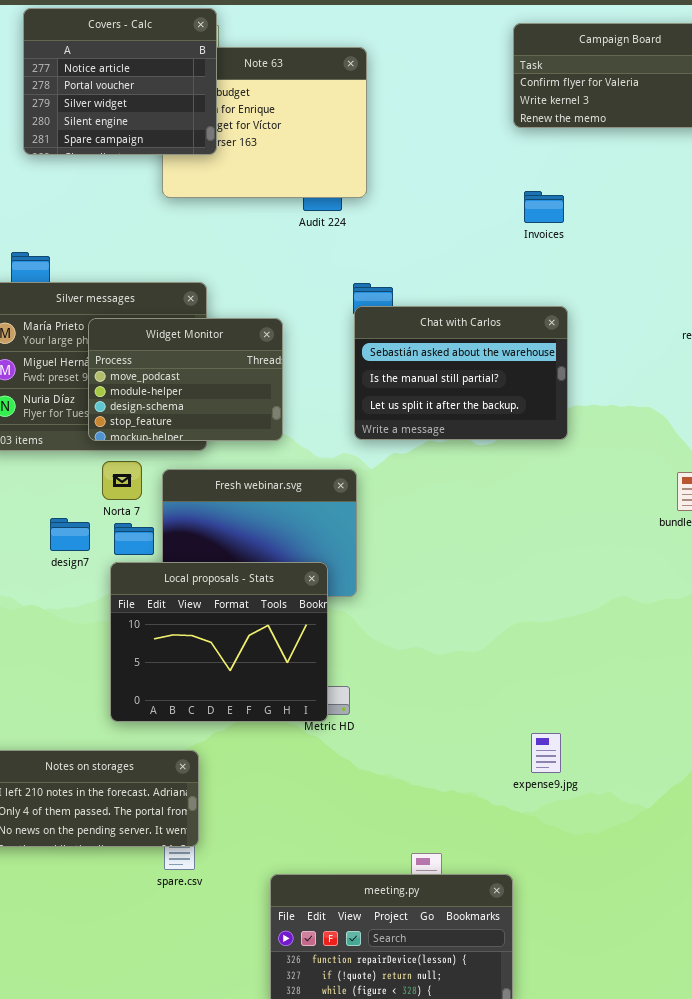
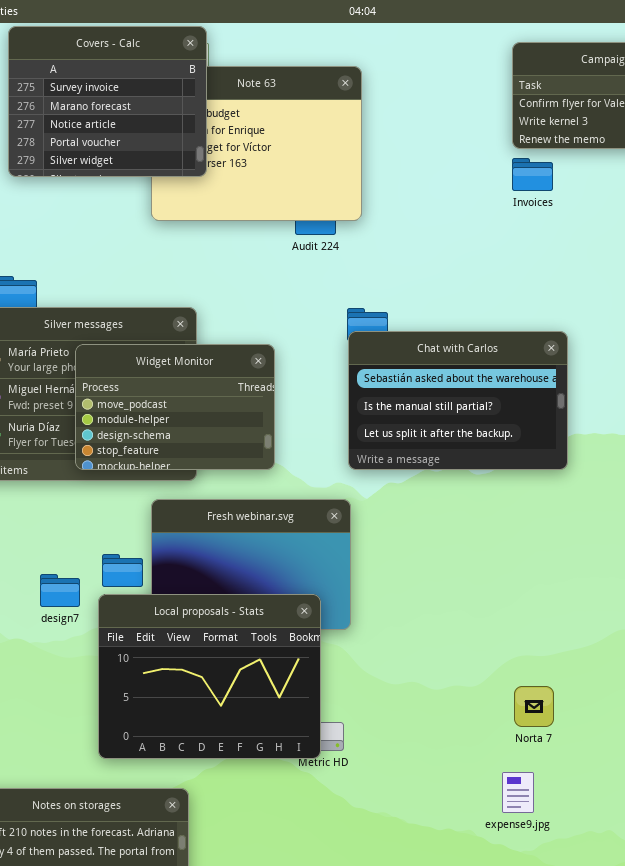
Covers - Calc: [23,8,217,155] -> [8,26,207,177], scrolled up 2 rows
Invoices: [524,191,564,223] -> [512,158,553,191], moved
Norta 7: [102,461,142,500] -> [514,686,554,727], moved
design7: [50,518,90,551] -> [40,574,80,607], moved
expense9.jpg: [531,733,561,773] -> [502,772,534,813], moved

